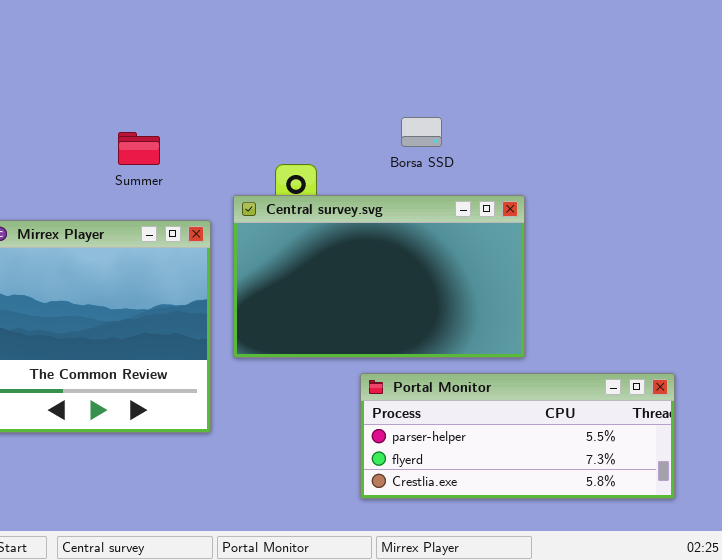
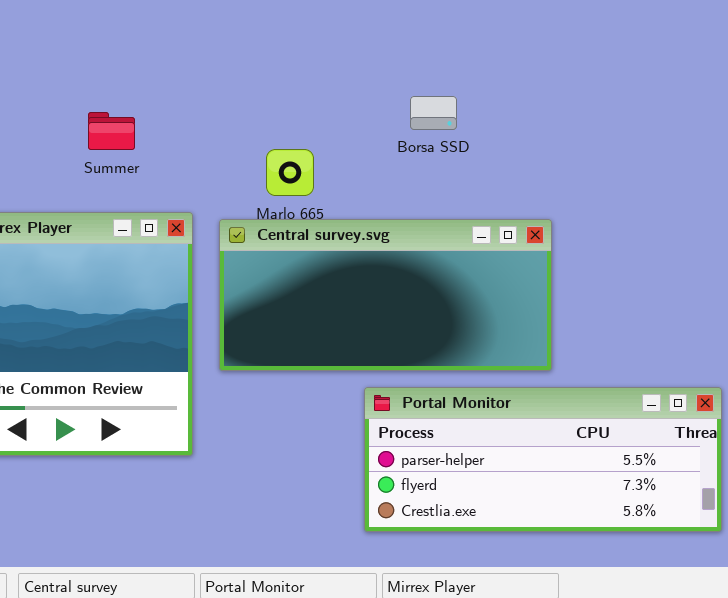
Central survey.svg: [233,195,525,358] -> [219,219,552,371], resized

